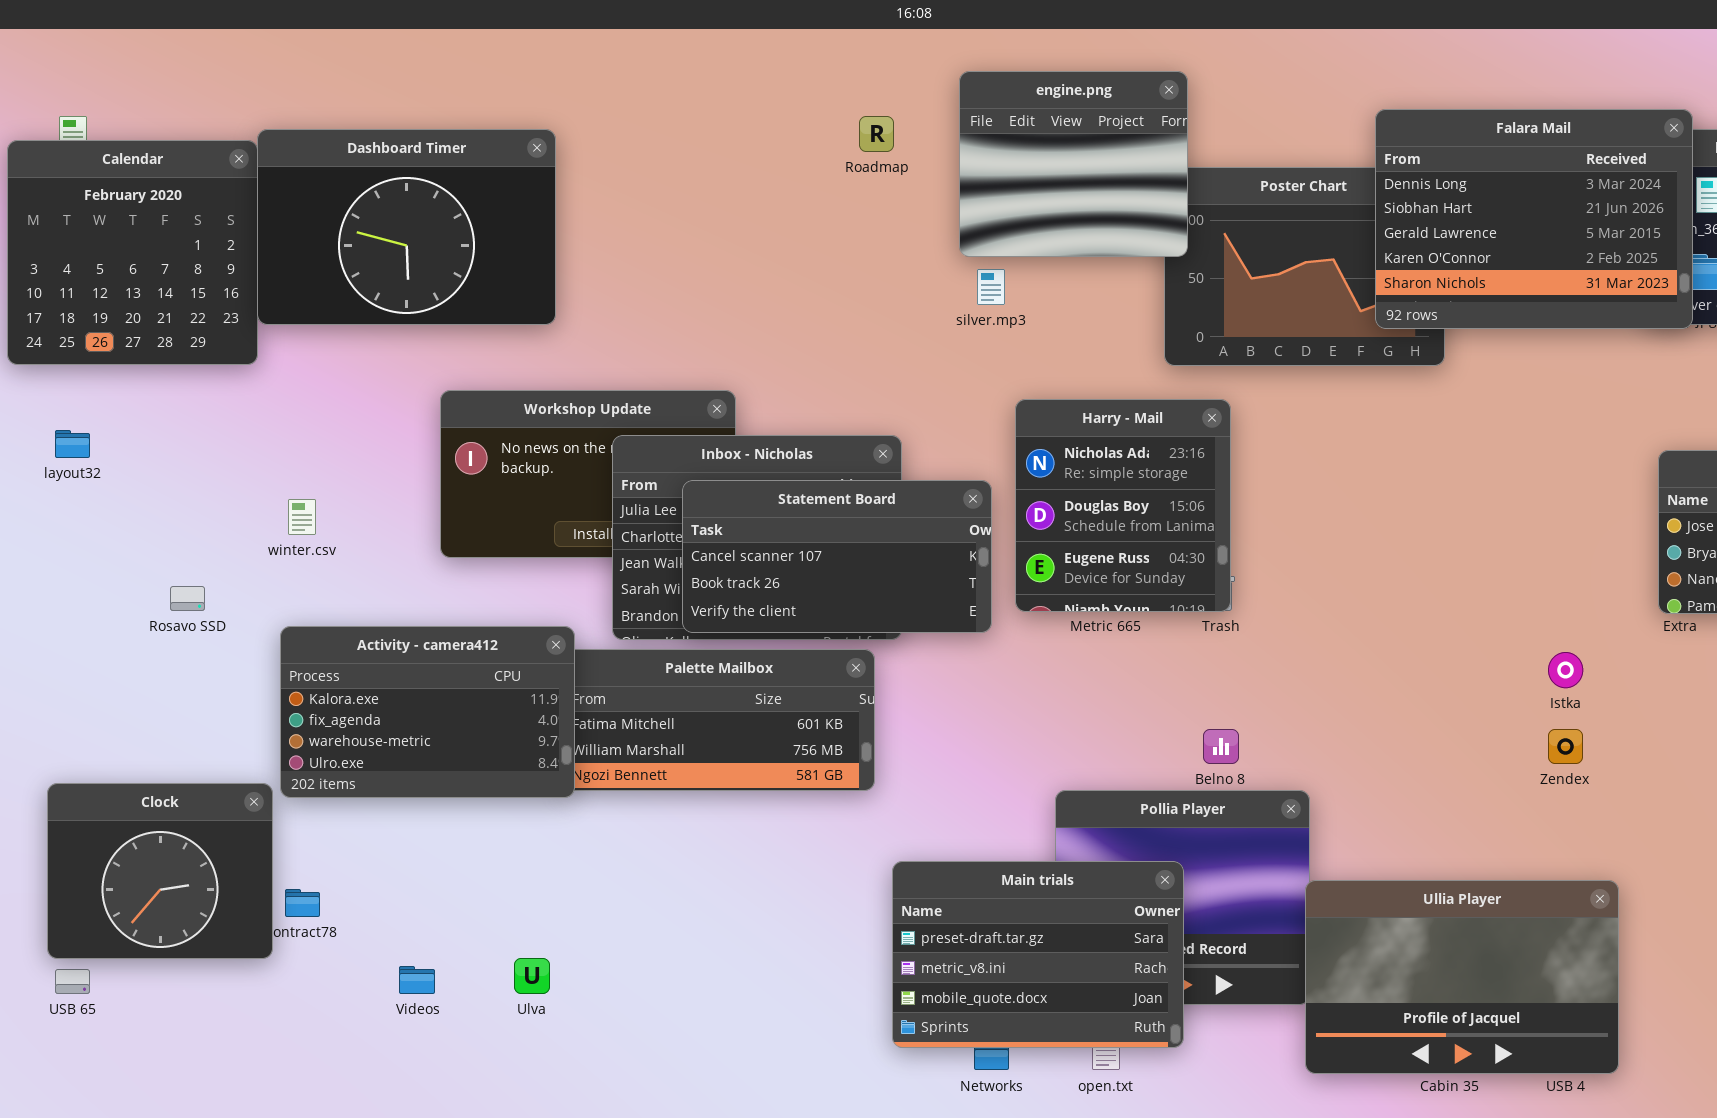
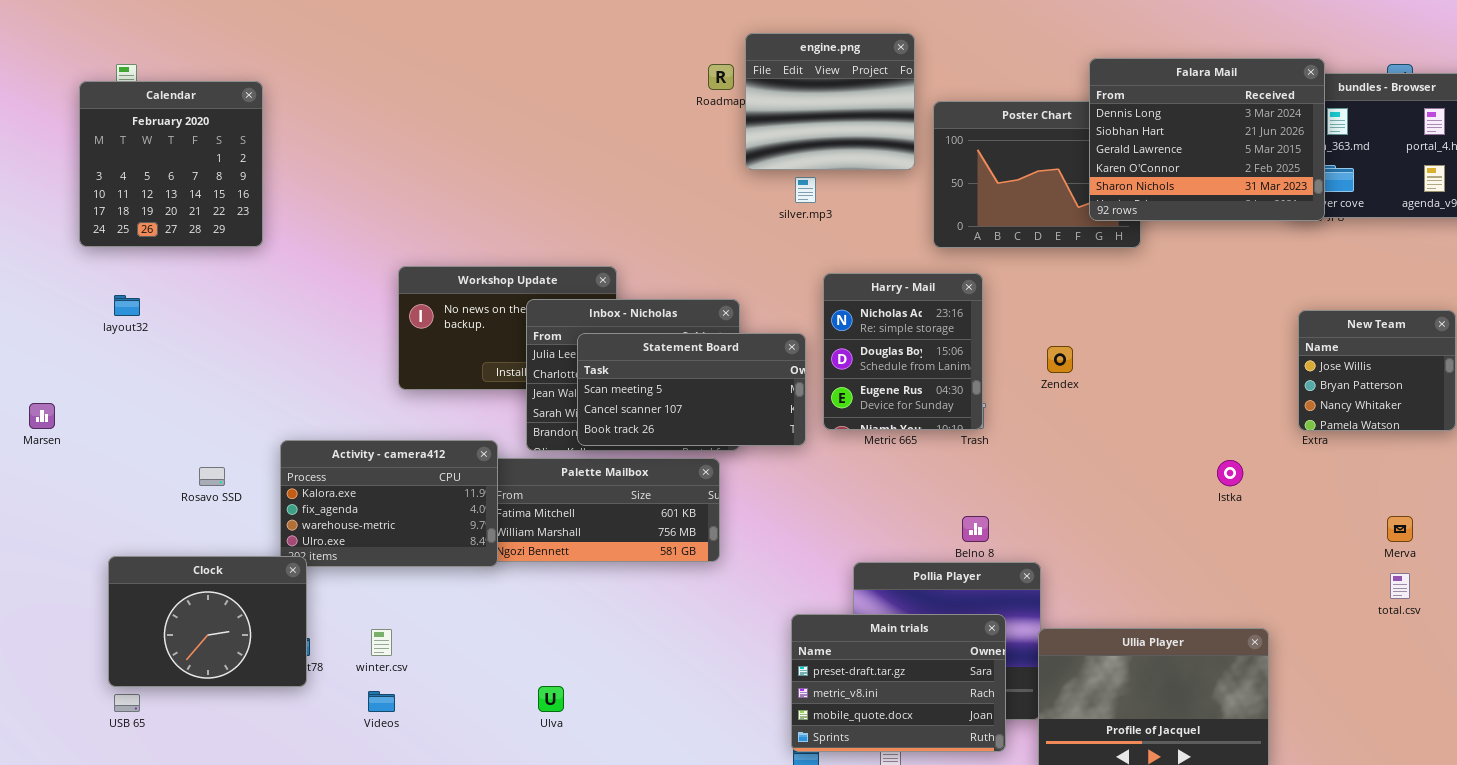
engine.png: [959,71,1188,257] -> [745,33,915,170], moved
Dashboard Timer: [257,129,556,325] -> none, closed
Statement Board: [682,480,992,633] -> [577,333,806,446], scrolled up 1 row
winter.csv: [288,499,316,535] -> [371,629,392,656], moved
Rosavo SSD: [170,586,205,611] -> [199,467,225,486], moved
Zendex: [1548,729,1583,764] -> [1047,346,1073,373], moved
Clock: [47,783,273,959] -> [108,556,307,687], resized
Main trials: [892,861,1184,1048] -> [791,614,1006,752], moved
Ulva: [514,958,550,994] -> [538,686,564,712], moved

